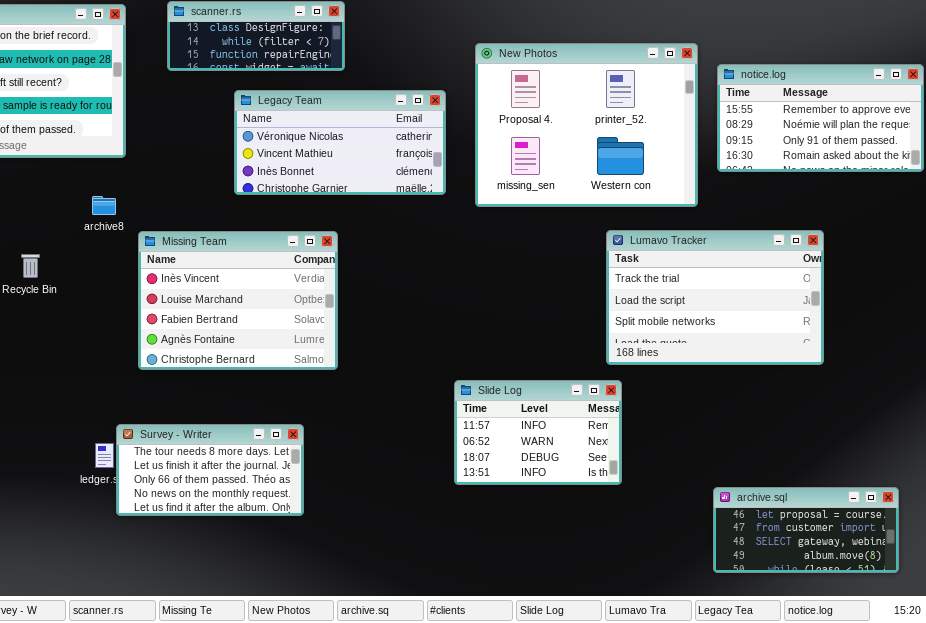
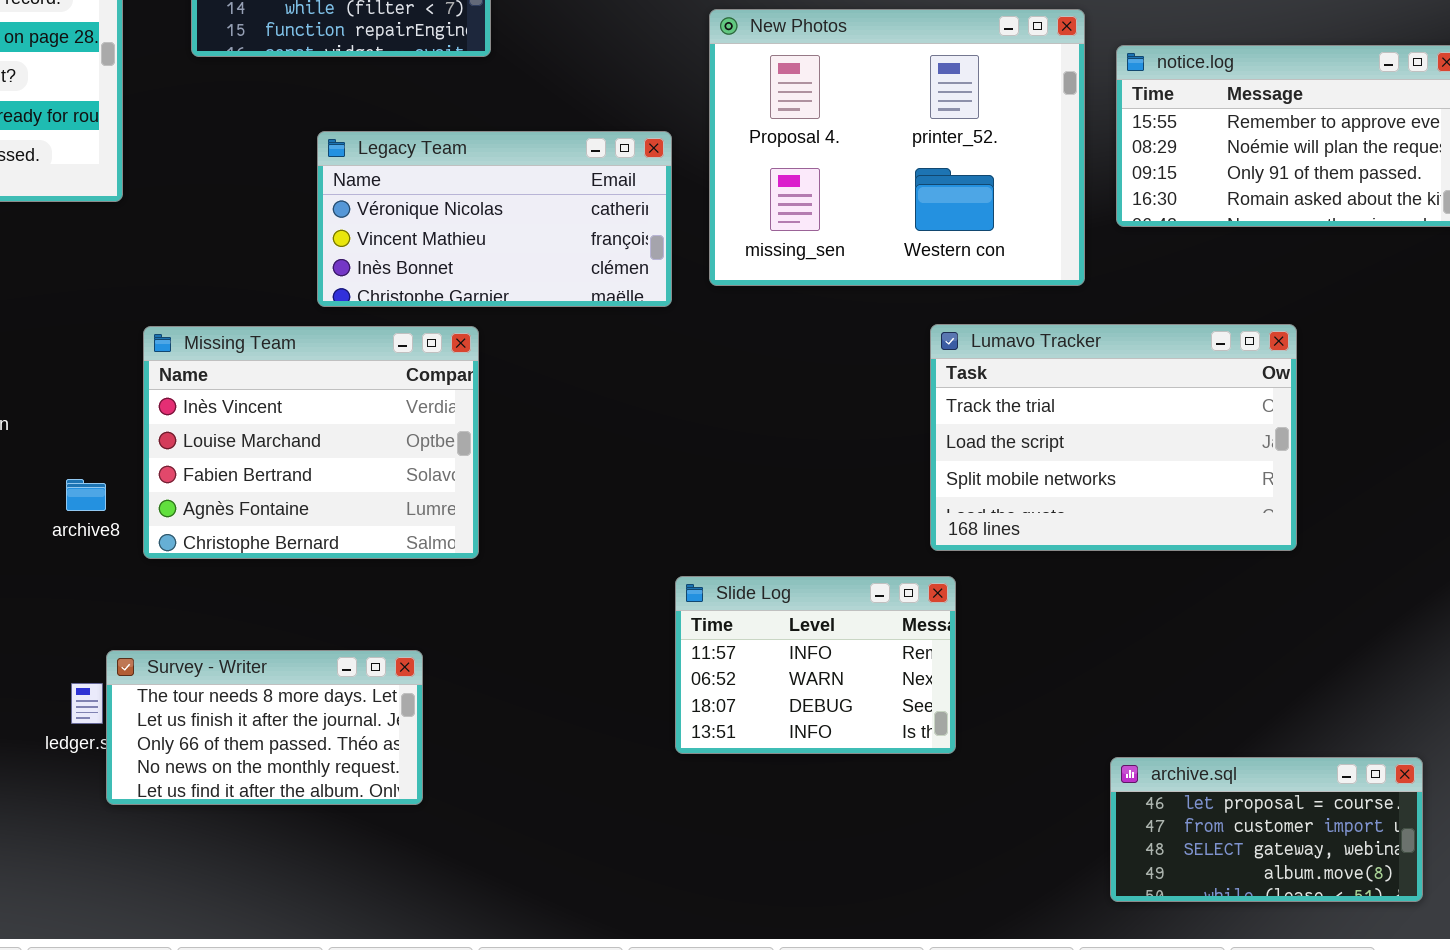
Legacy Team: [234,90,446,195] -> [317,131,672,307], moved
archive8: [92,196,116,215] -> [66,479,106,511], moved

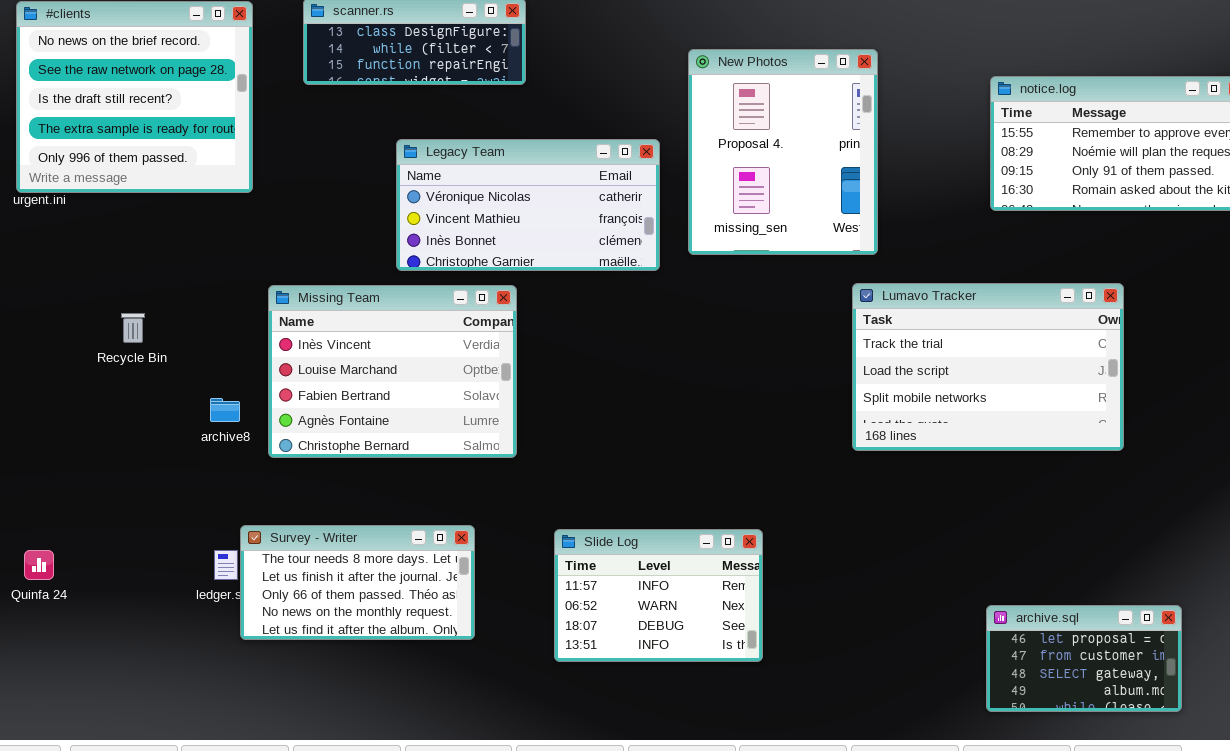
New Photos: [709,9,1085,286] -> [688,49,878,255], resized
Slide Log: [675,576,956,754] -> [554,529,763,662], moved
archive.sql: [1110,757,1423,902] -> [986,605,1182,712], resized

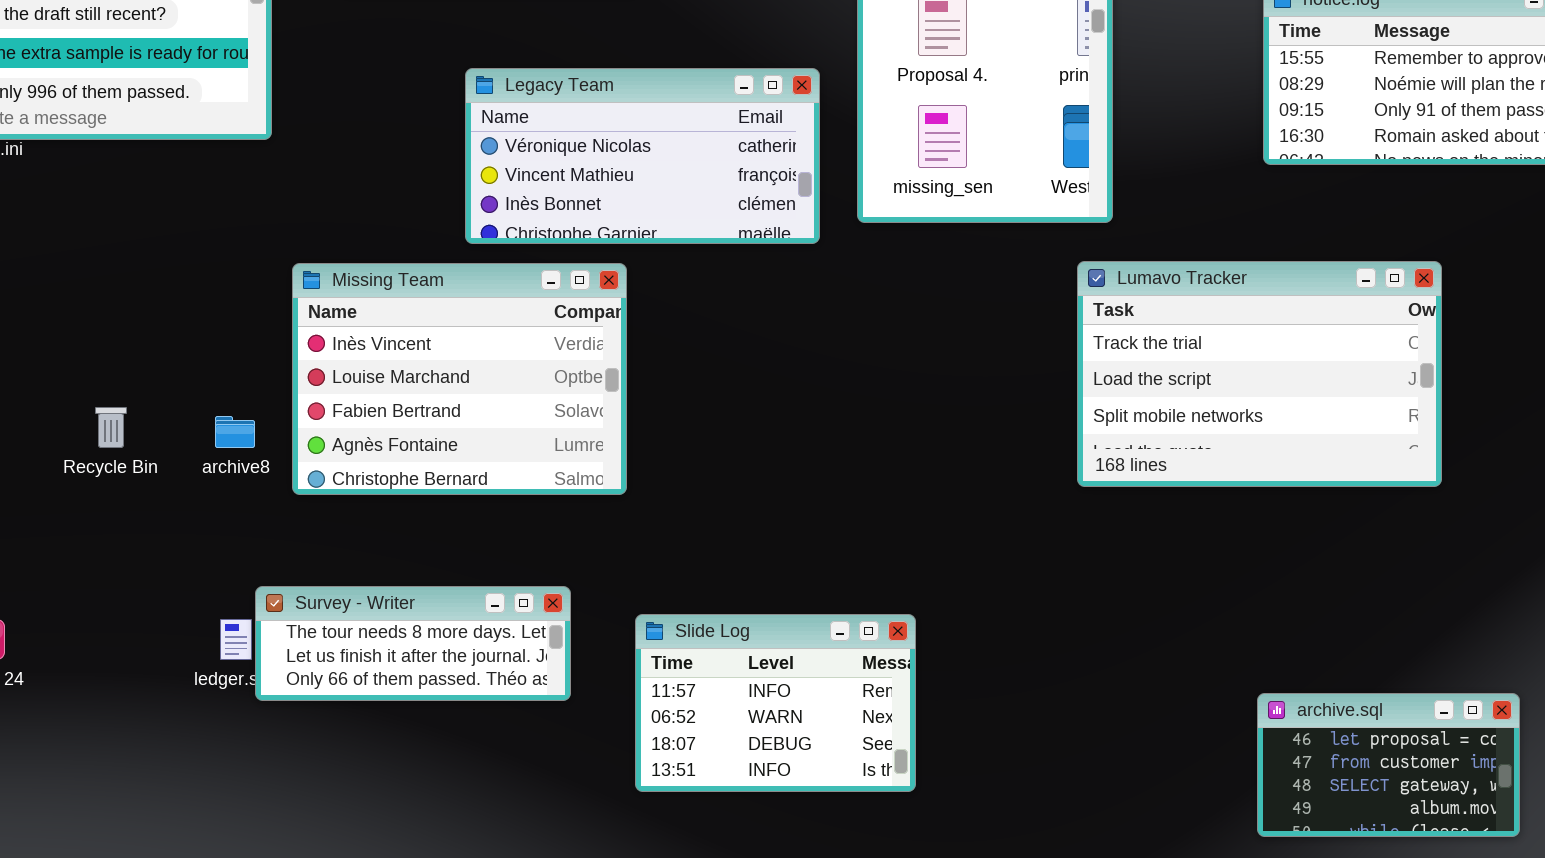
Recycle Bin: [121,313,145,343] -> [95,407,127,448], moved
Survey - Writer: [240,525,475,640] -> [255,586,571,701], resized
Slide Log: [554,529,763,662] -> [635,614,916,792], moved

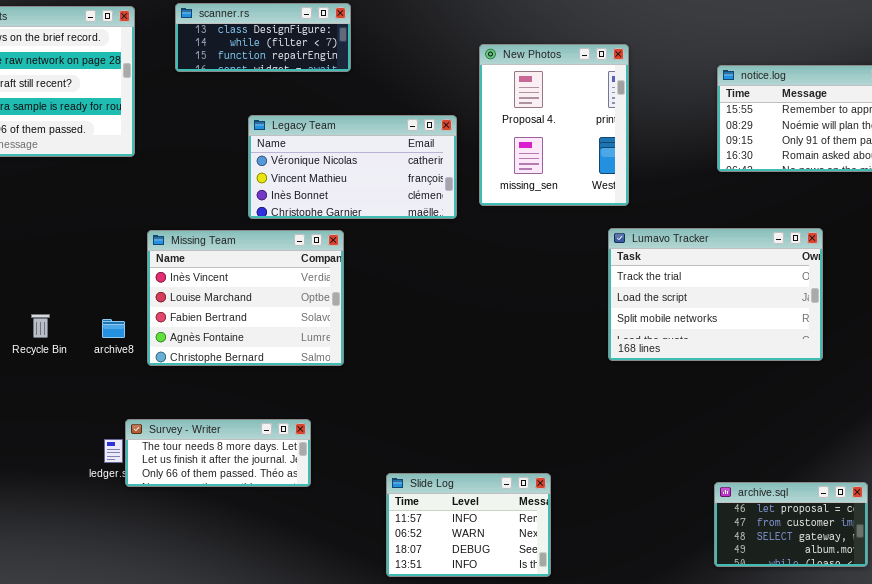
Slide Log: [635,614,916,792] -> [386,473,551,577], moved

